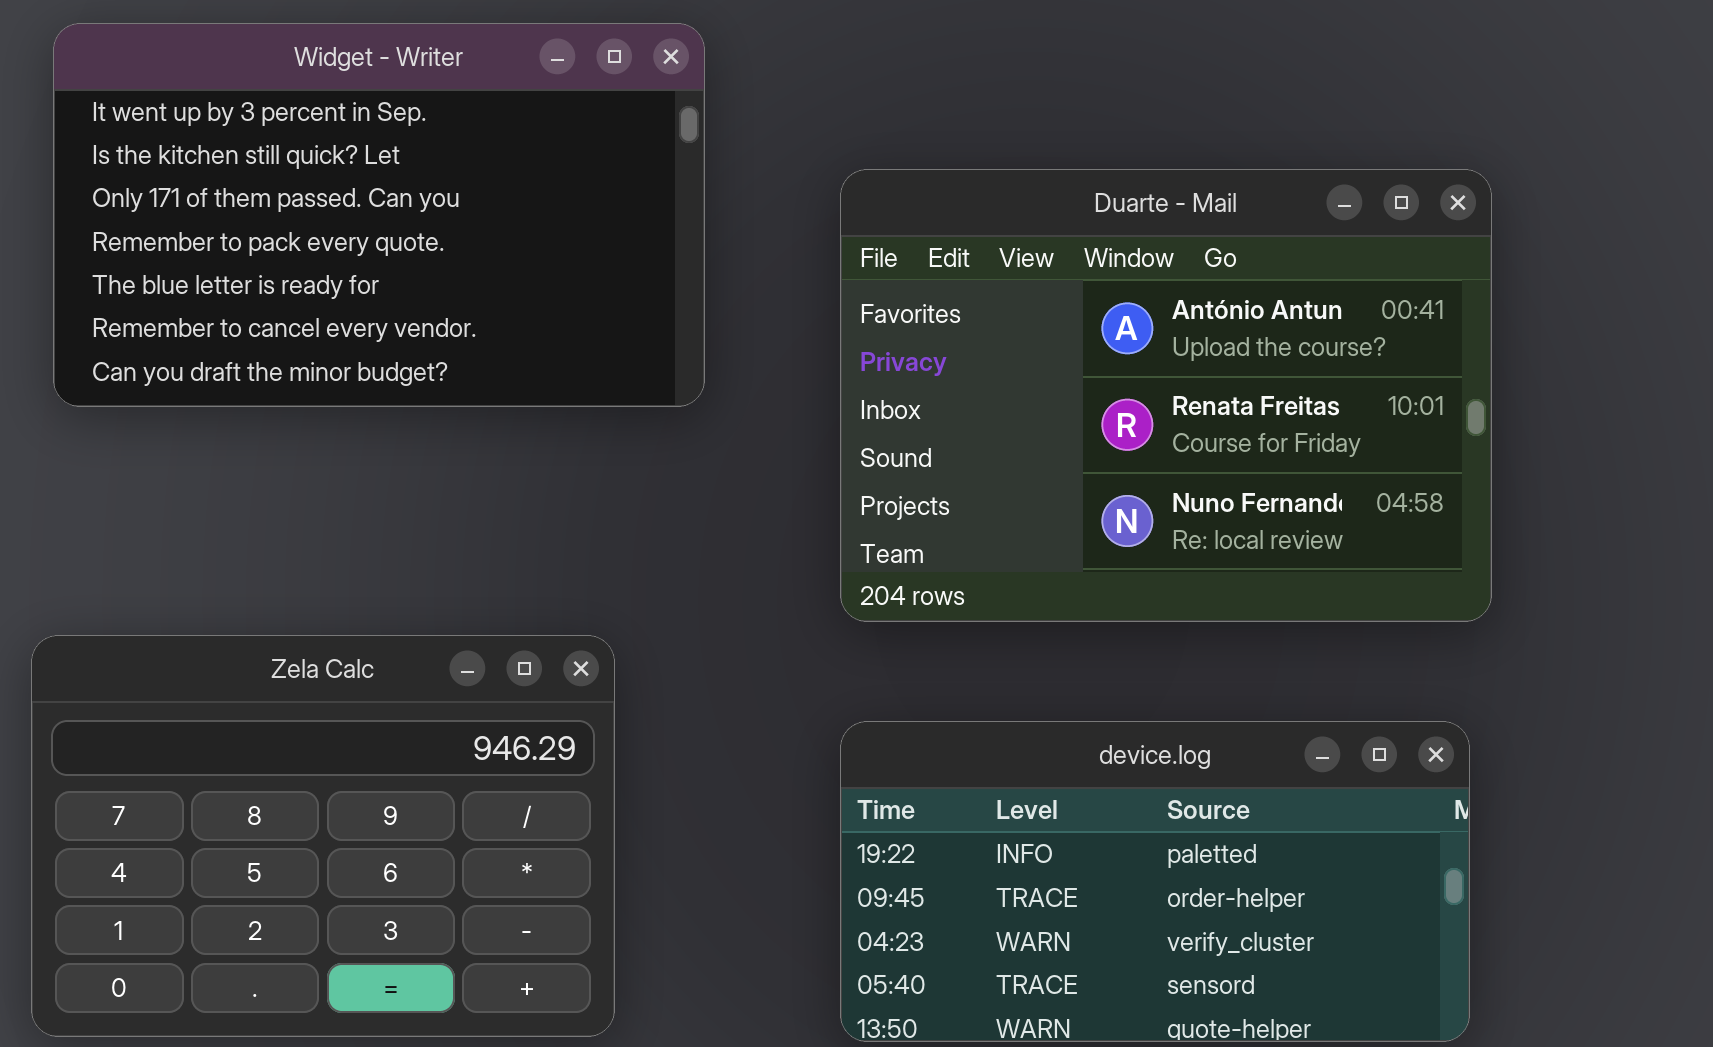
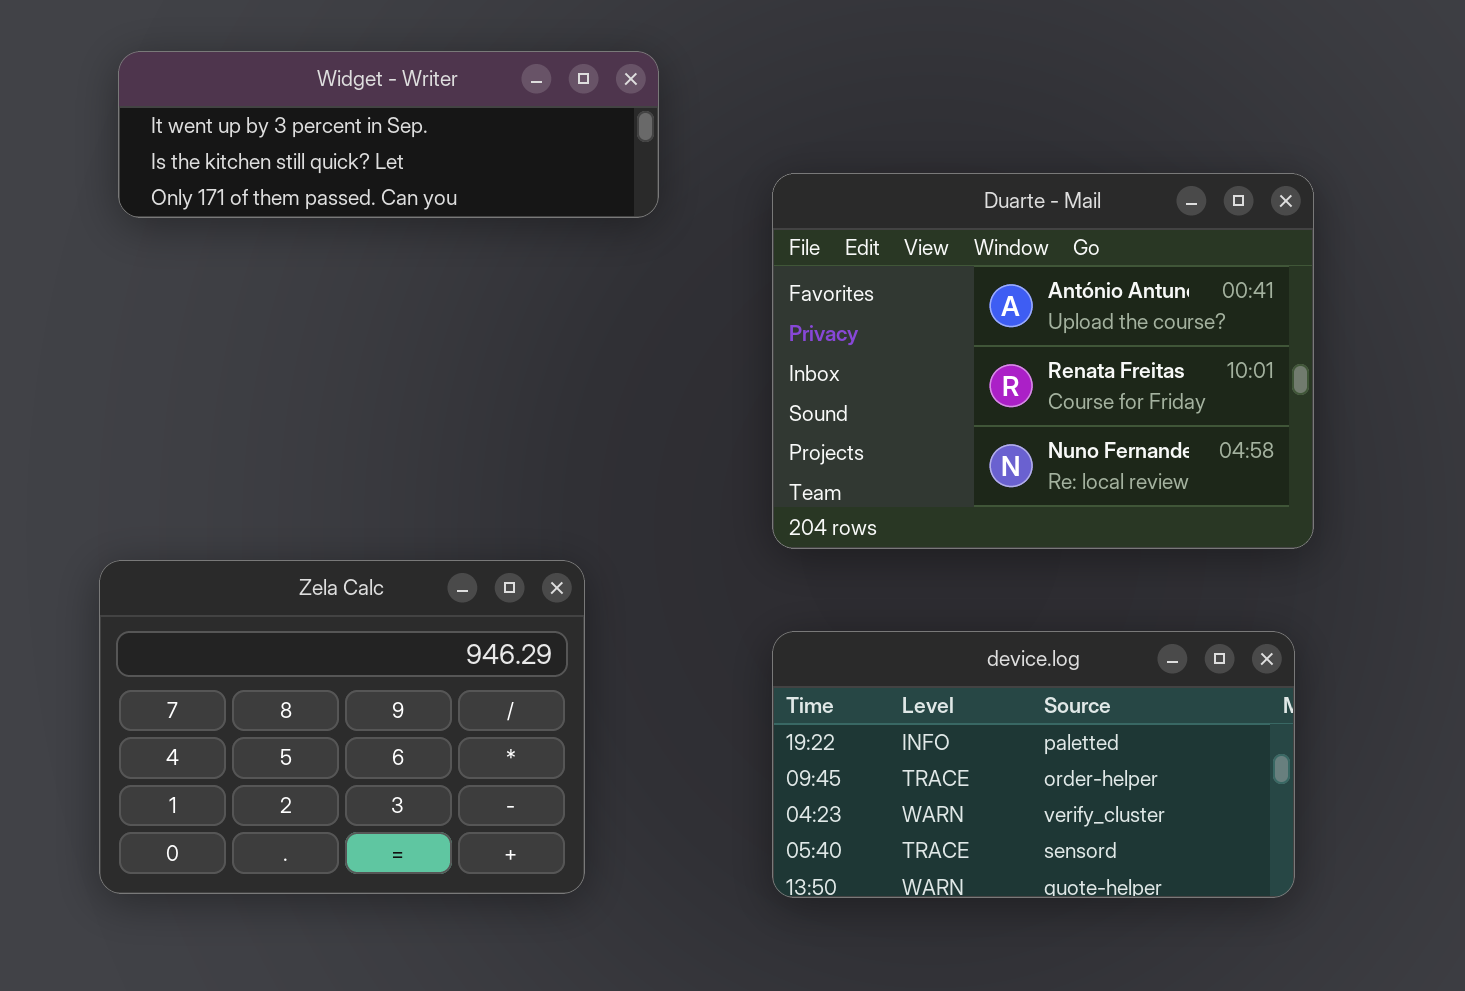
Widget - Writer: [53,23,705,407] -> [118,51,659,218], resized

